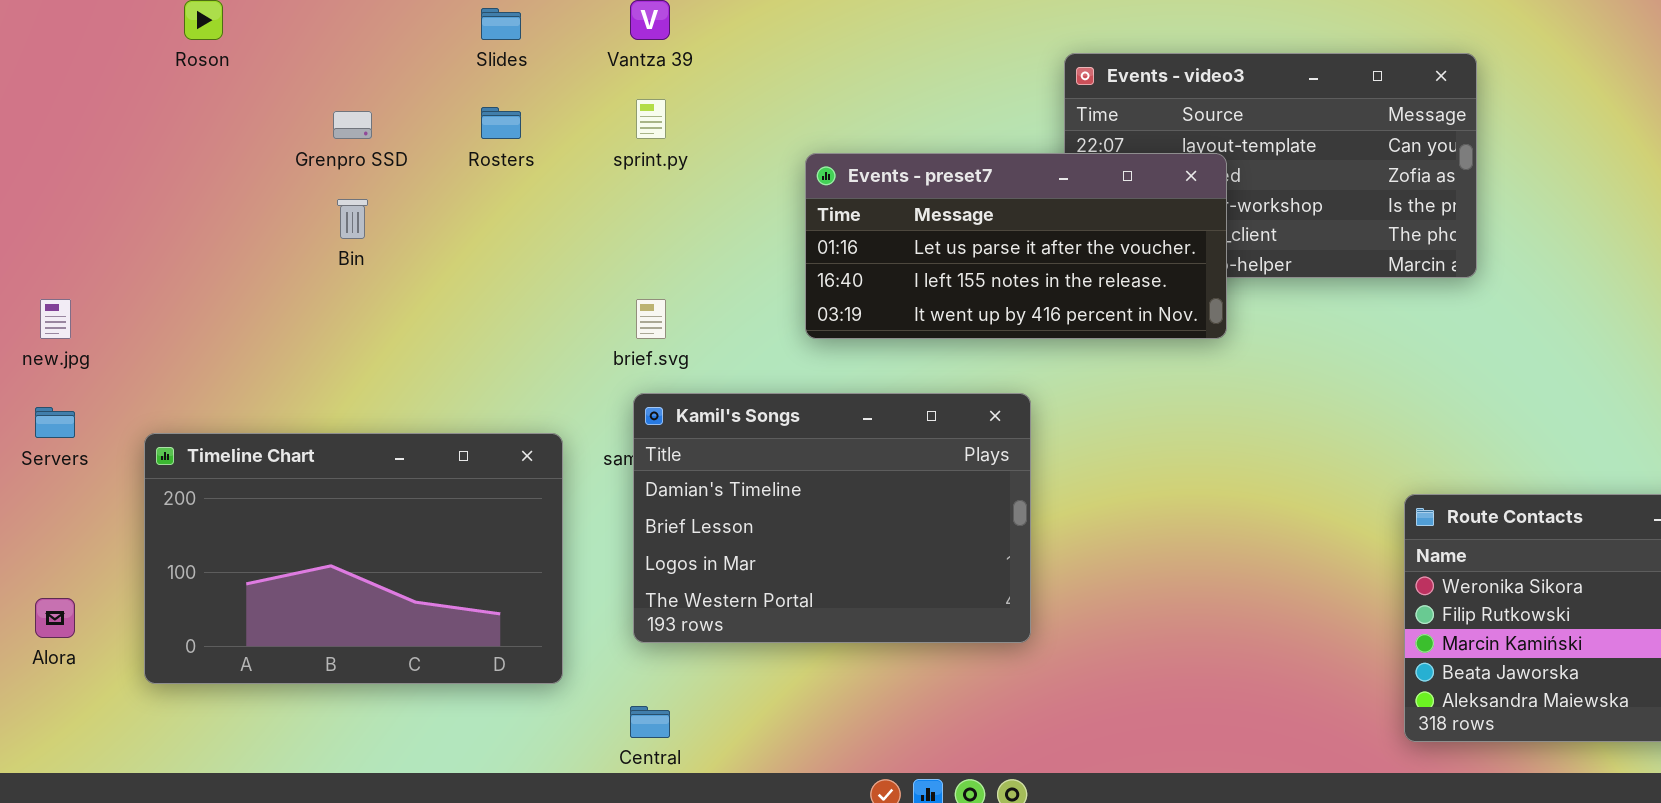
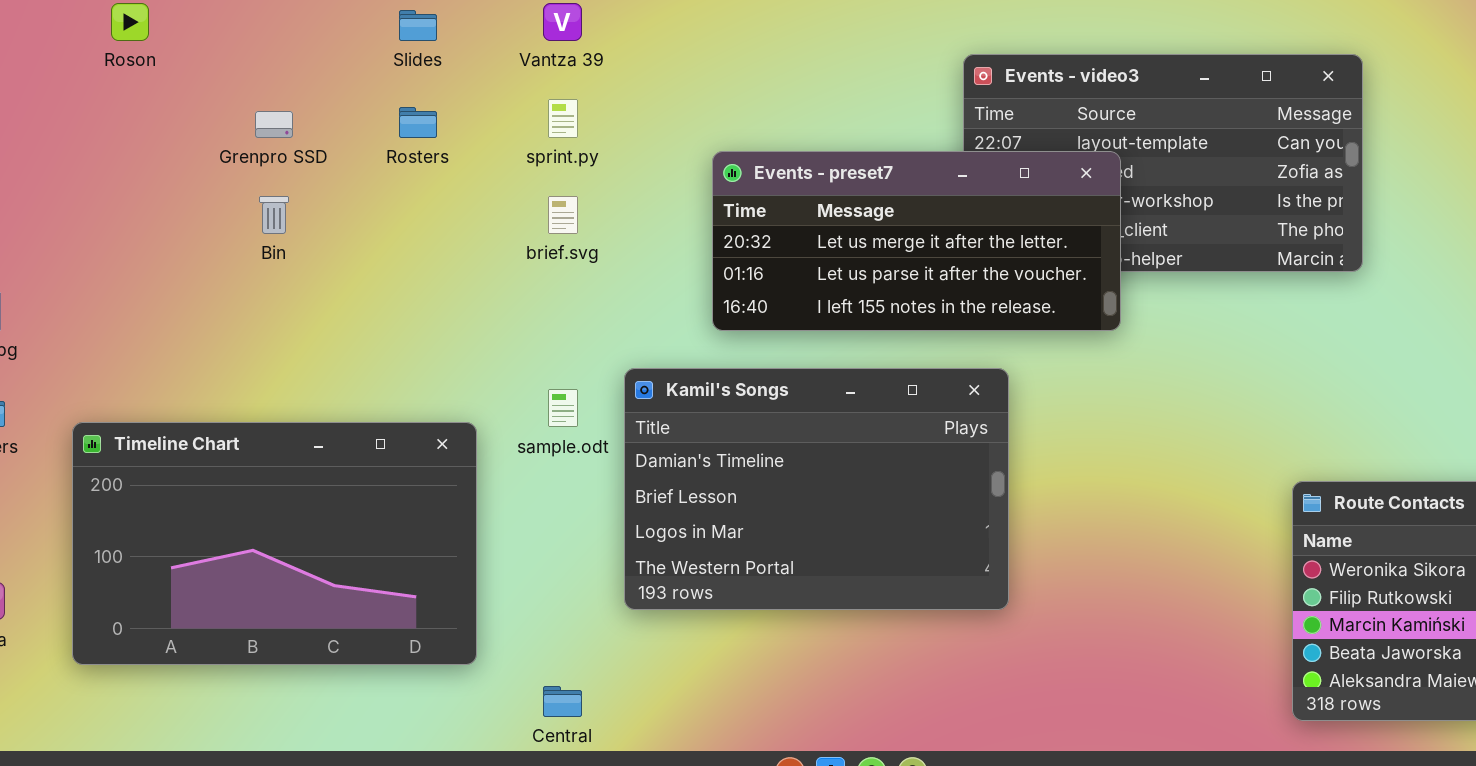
Events - preset7: [805,153,1227,339] -> [712,151,1121,331], scrolled up 1 row
brief.svg: [636,299,666,339] -> [548,196,578,234], moved
Kamil's Songs: [633,393,1031,643] -> [624,368,1009,610], moved

